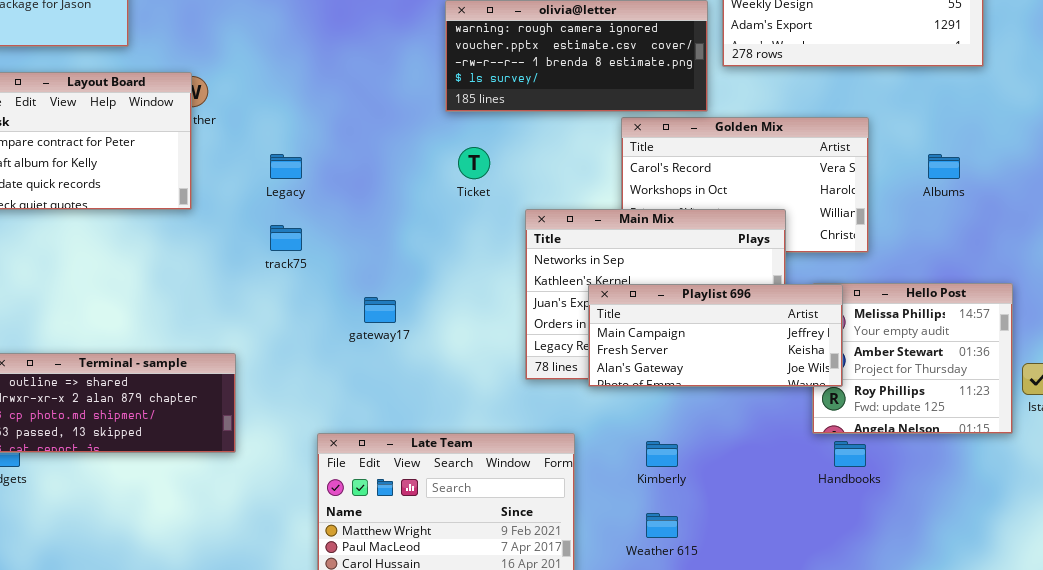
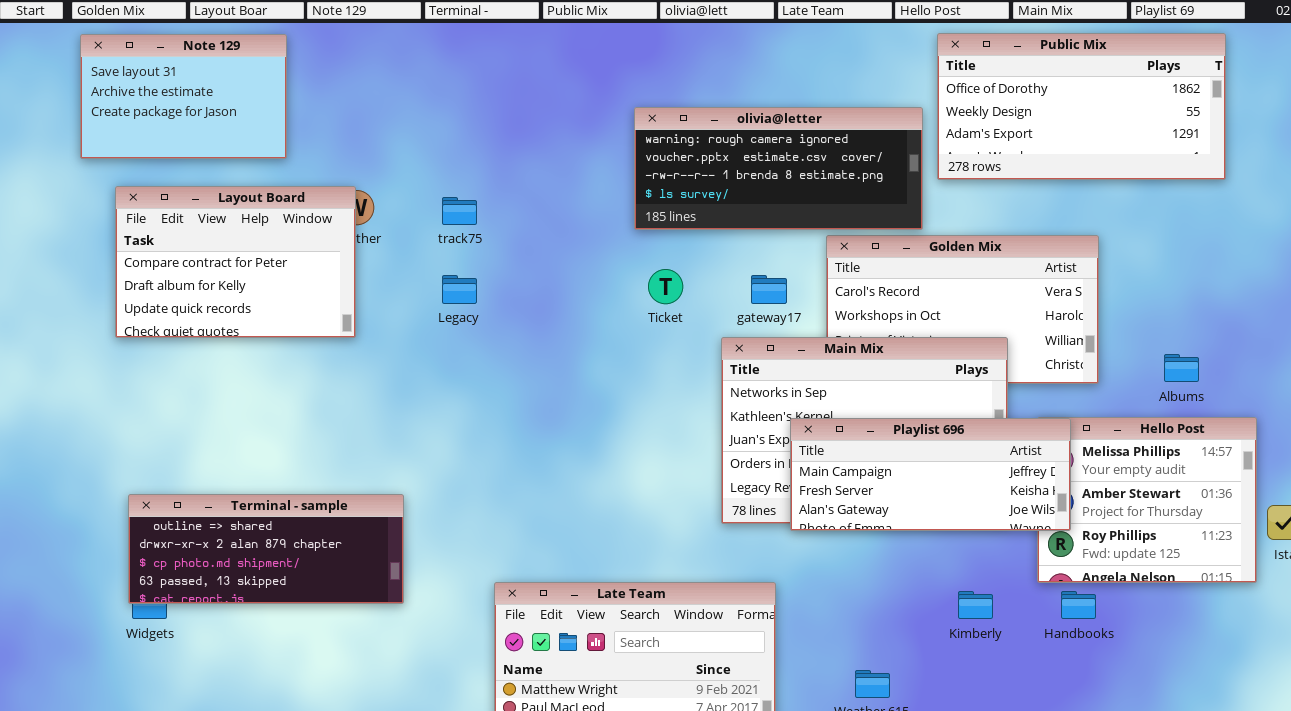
Albums: [928,154,960,179] -> [1164,354,1199,382], moved
track75: [270,225,302,251] -> [442,197,477,225], moved
gateway17: [364,297,396,323] -> [751,275,787,304], moved
Kimberly: [646,441,678,467] -> [958,591,993,619], moved

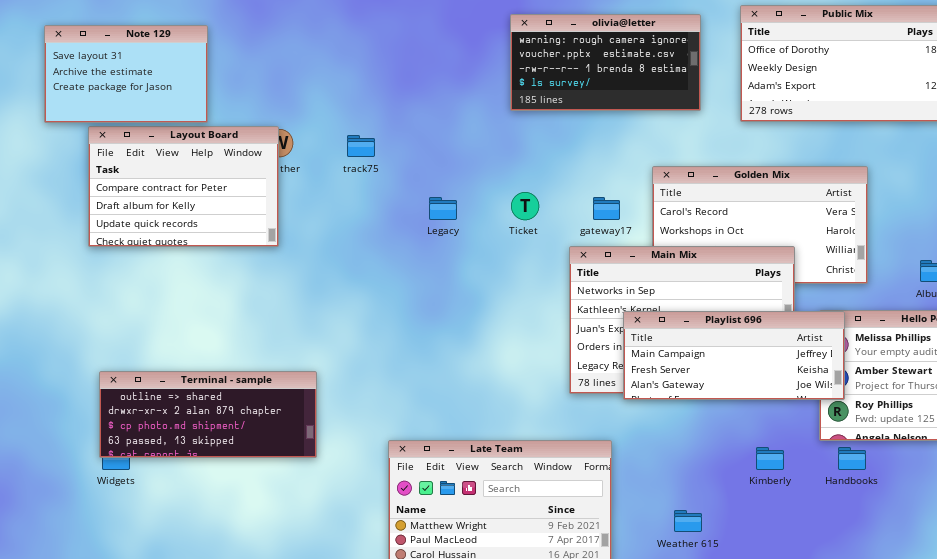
Note 129: [80,34,287,159] -> [44,25,208,123], moved
olivia@letter: [634,107,923,230] -> [510,14,701,111], moved, resized
Legacy: [442,275,477,304] -> [429,197,457,220], moved

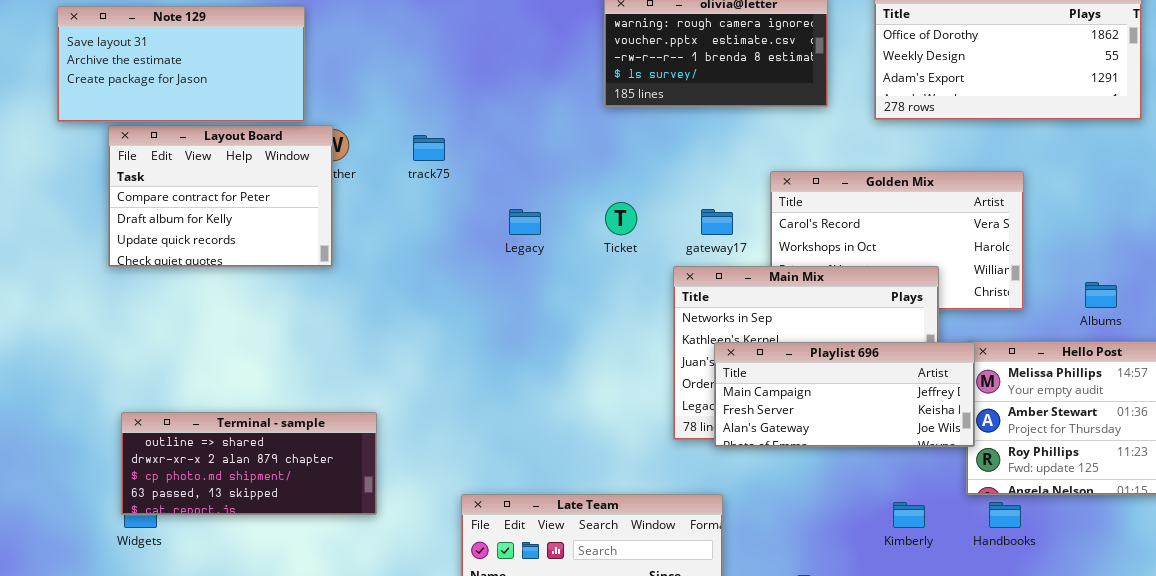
Note 129: [44,25,208,123] -> [57,6,305,122], resized
Playlist 696: [623,311,845,400] -> [714,342,975,447], moved

